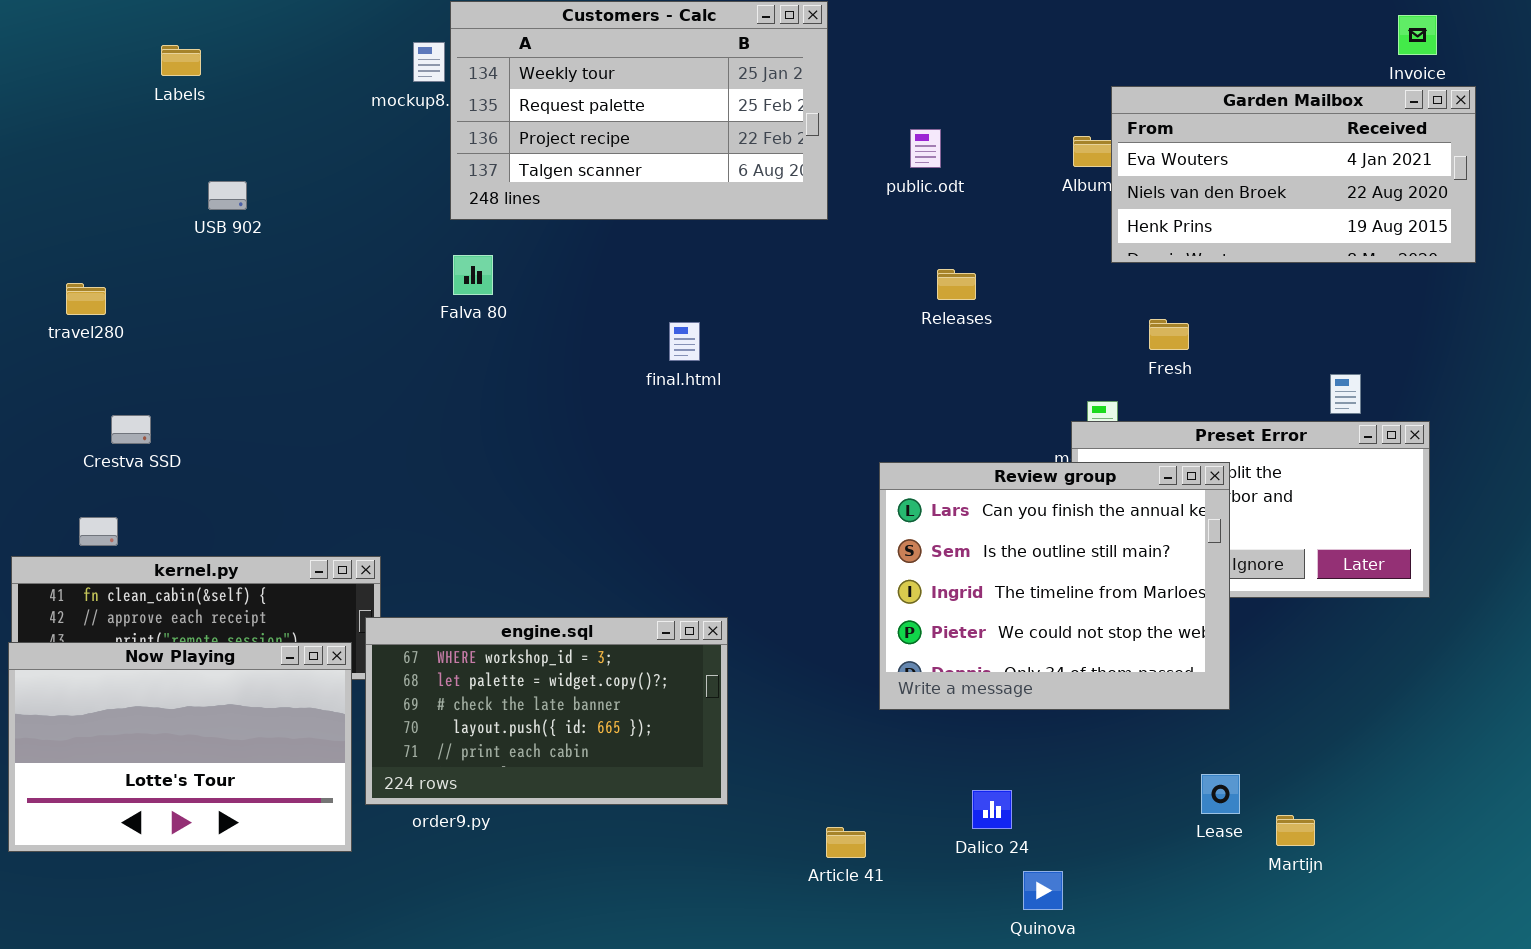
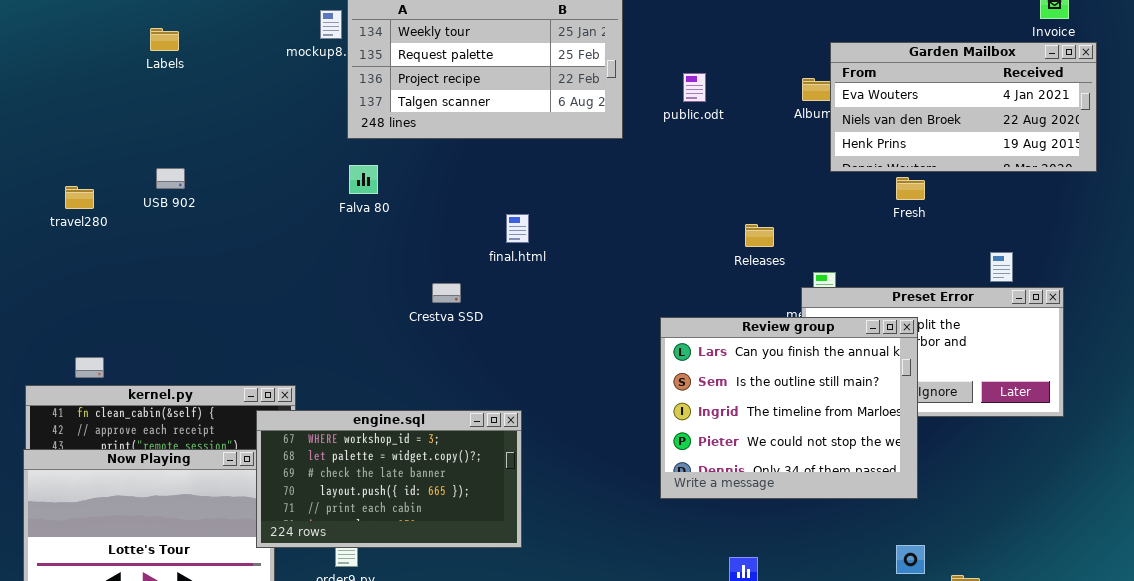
Labels: [161,45,201,76] -> [150,28,179,51], moved
USB 902: [208,181,247,210] -> [156,168,185,189], moved
Releases: [937,269,976,300] -> [745,224,774,247], moved
Fresh: [1149,319,1189,350] -> [896,177,925,200], moved
Crestva SSD: [111,415,151,444] -> [432,283,461,303], moved
engine.sql: [365,617,728,805] -> [256,410,522,548], moved

